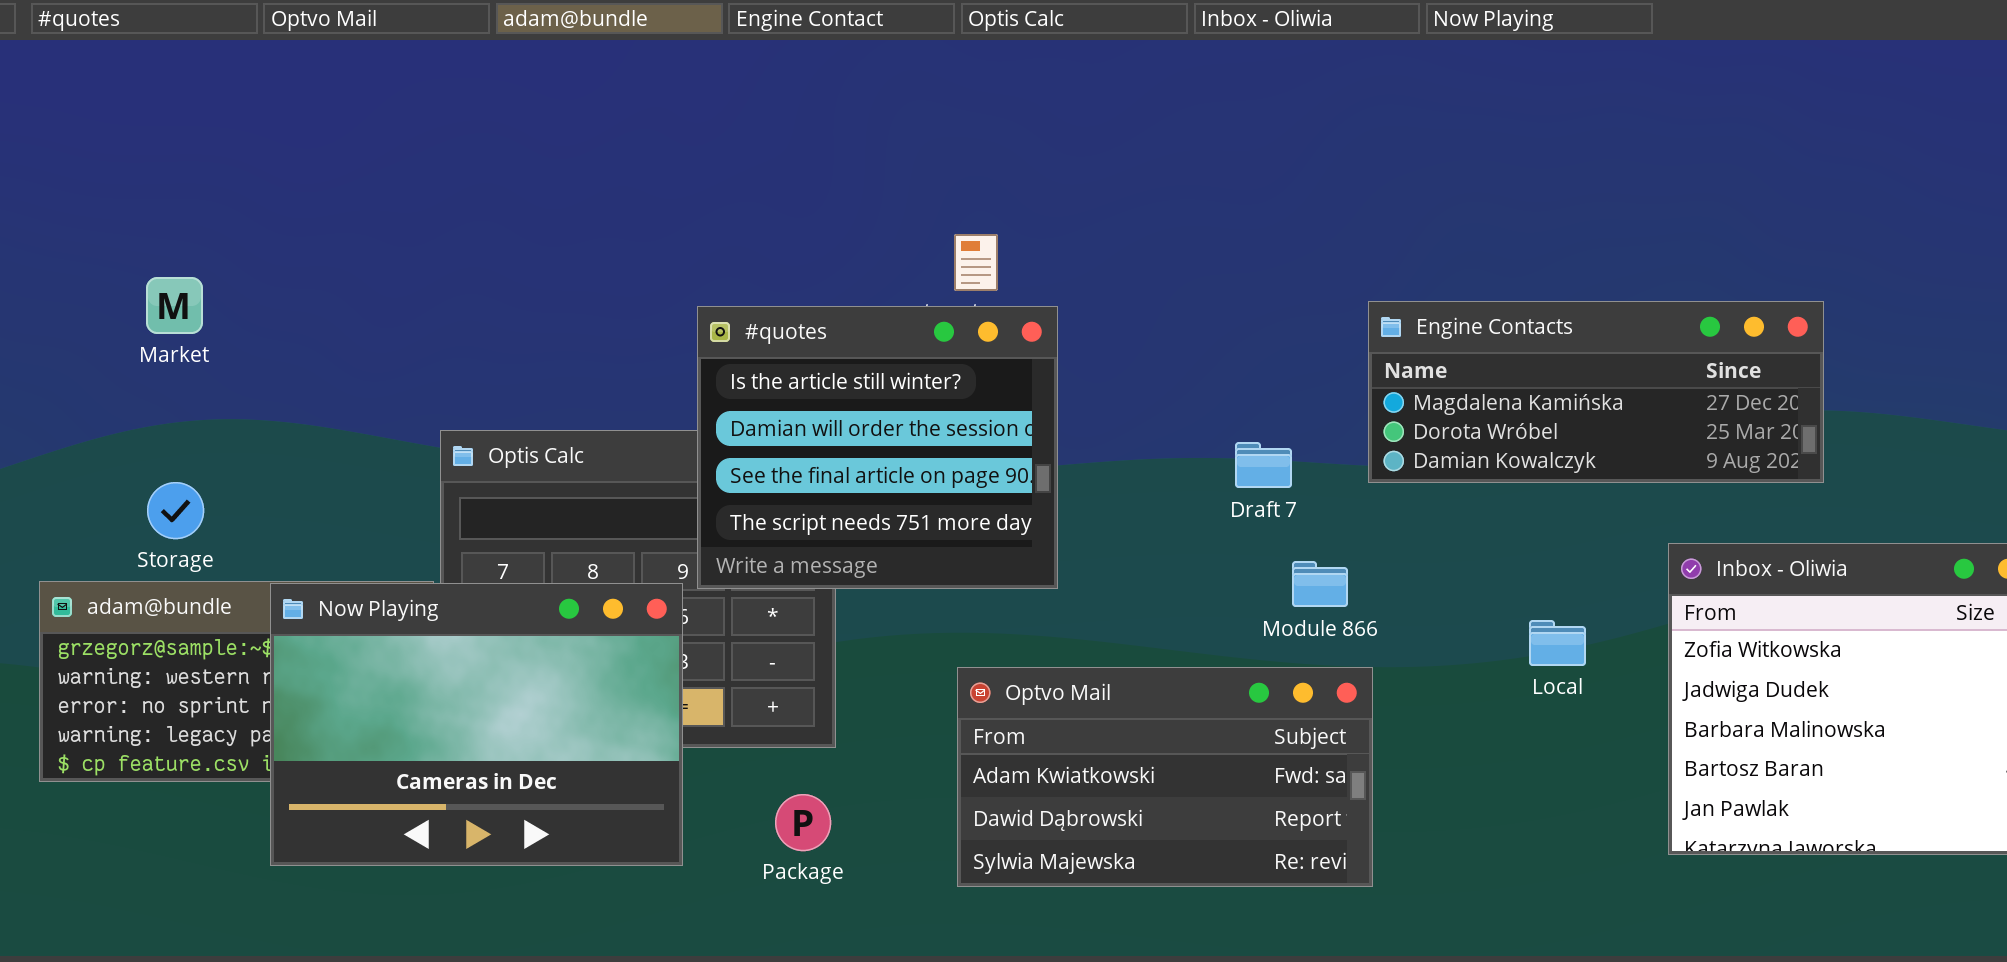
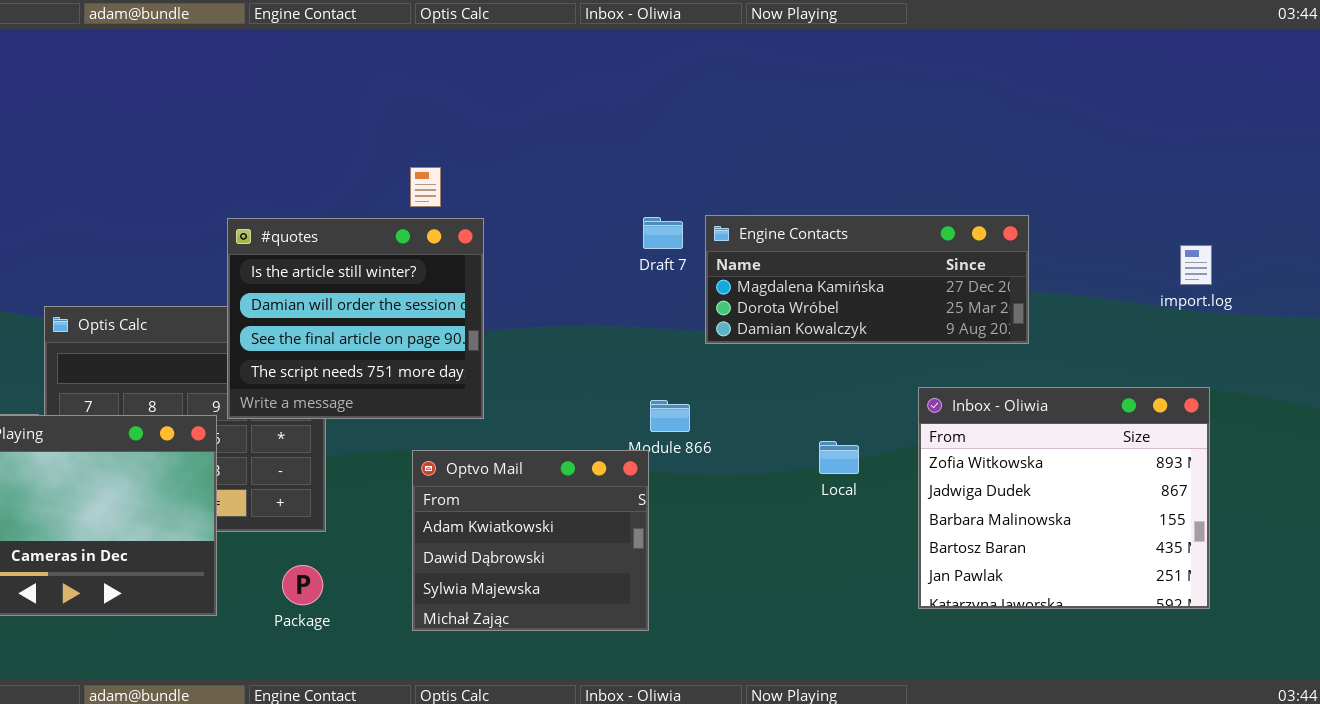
Draft 7: [1235,442,1292,488] -> [643,217,683,249], moved
Optvo Mail: [957,667,1373,887] -> [412,450,649,631], resized

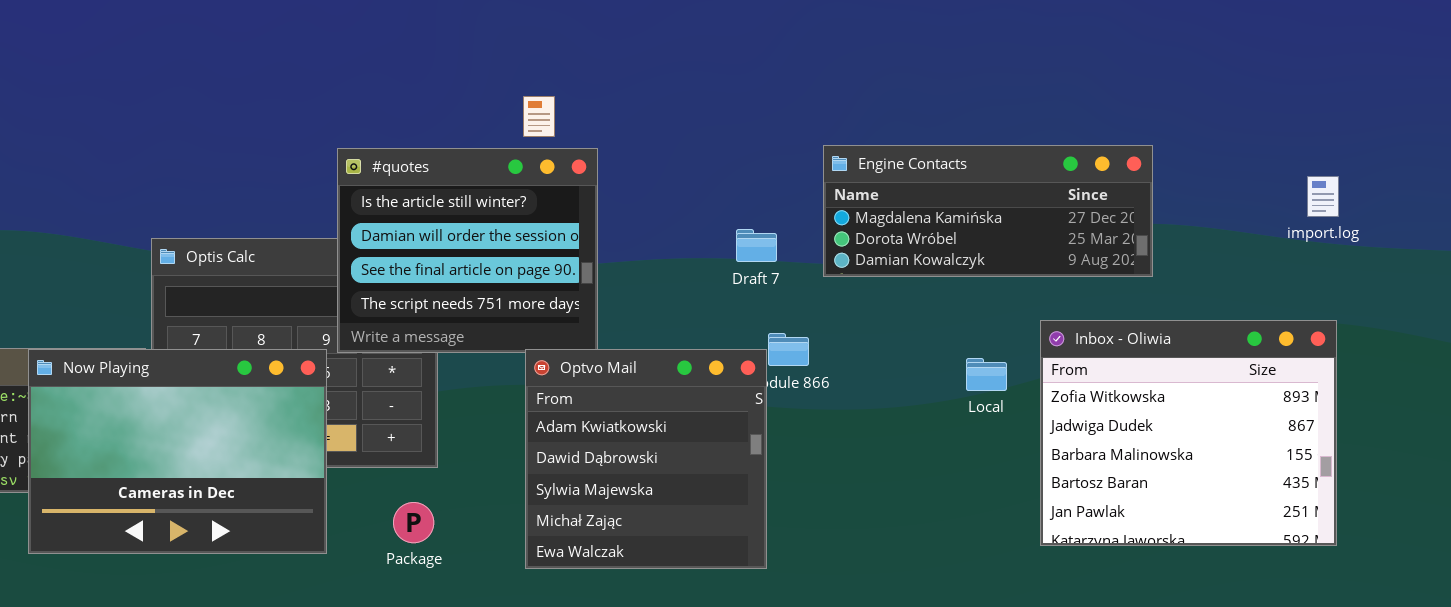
Draft 7: [643,217,683,249] -> [736,229,777,262], moved
Local: [819,441,859,474] -> [966,358,1007,391], moved
Optvo Mail: [412,450,649,631] -> [525,349,767,569], resized

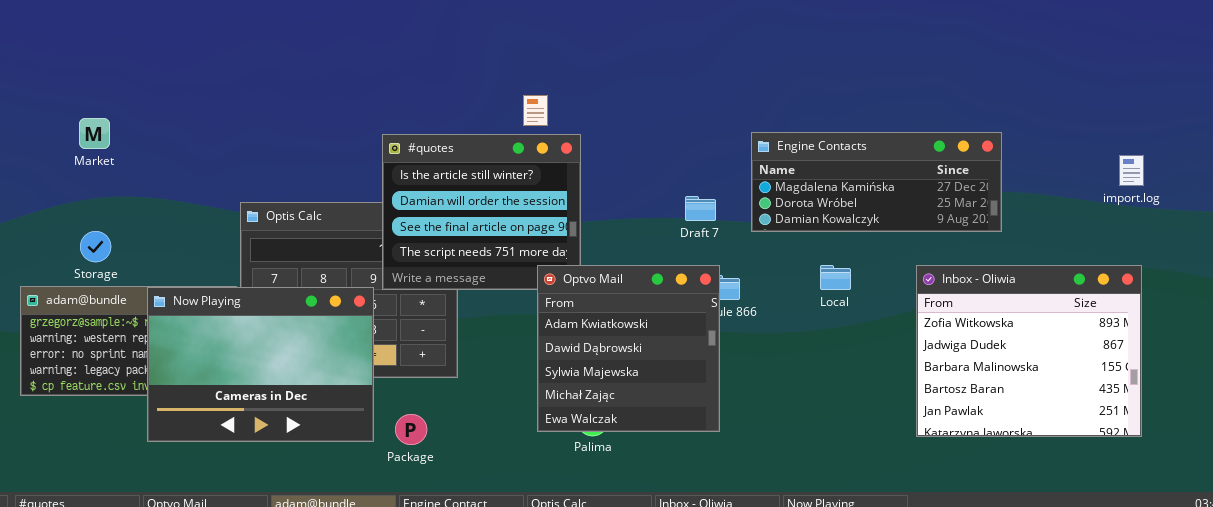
Optvo Mail: [525,349,767,569] -> [537,265,720,432], moved
Local: [966,358,1007,391] -> [820,265,851,290], moved
Package: [393,502,434,543] -> [395,414,427,445], moved

